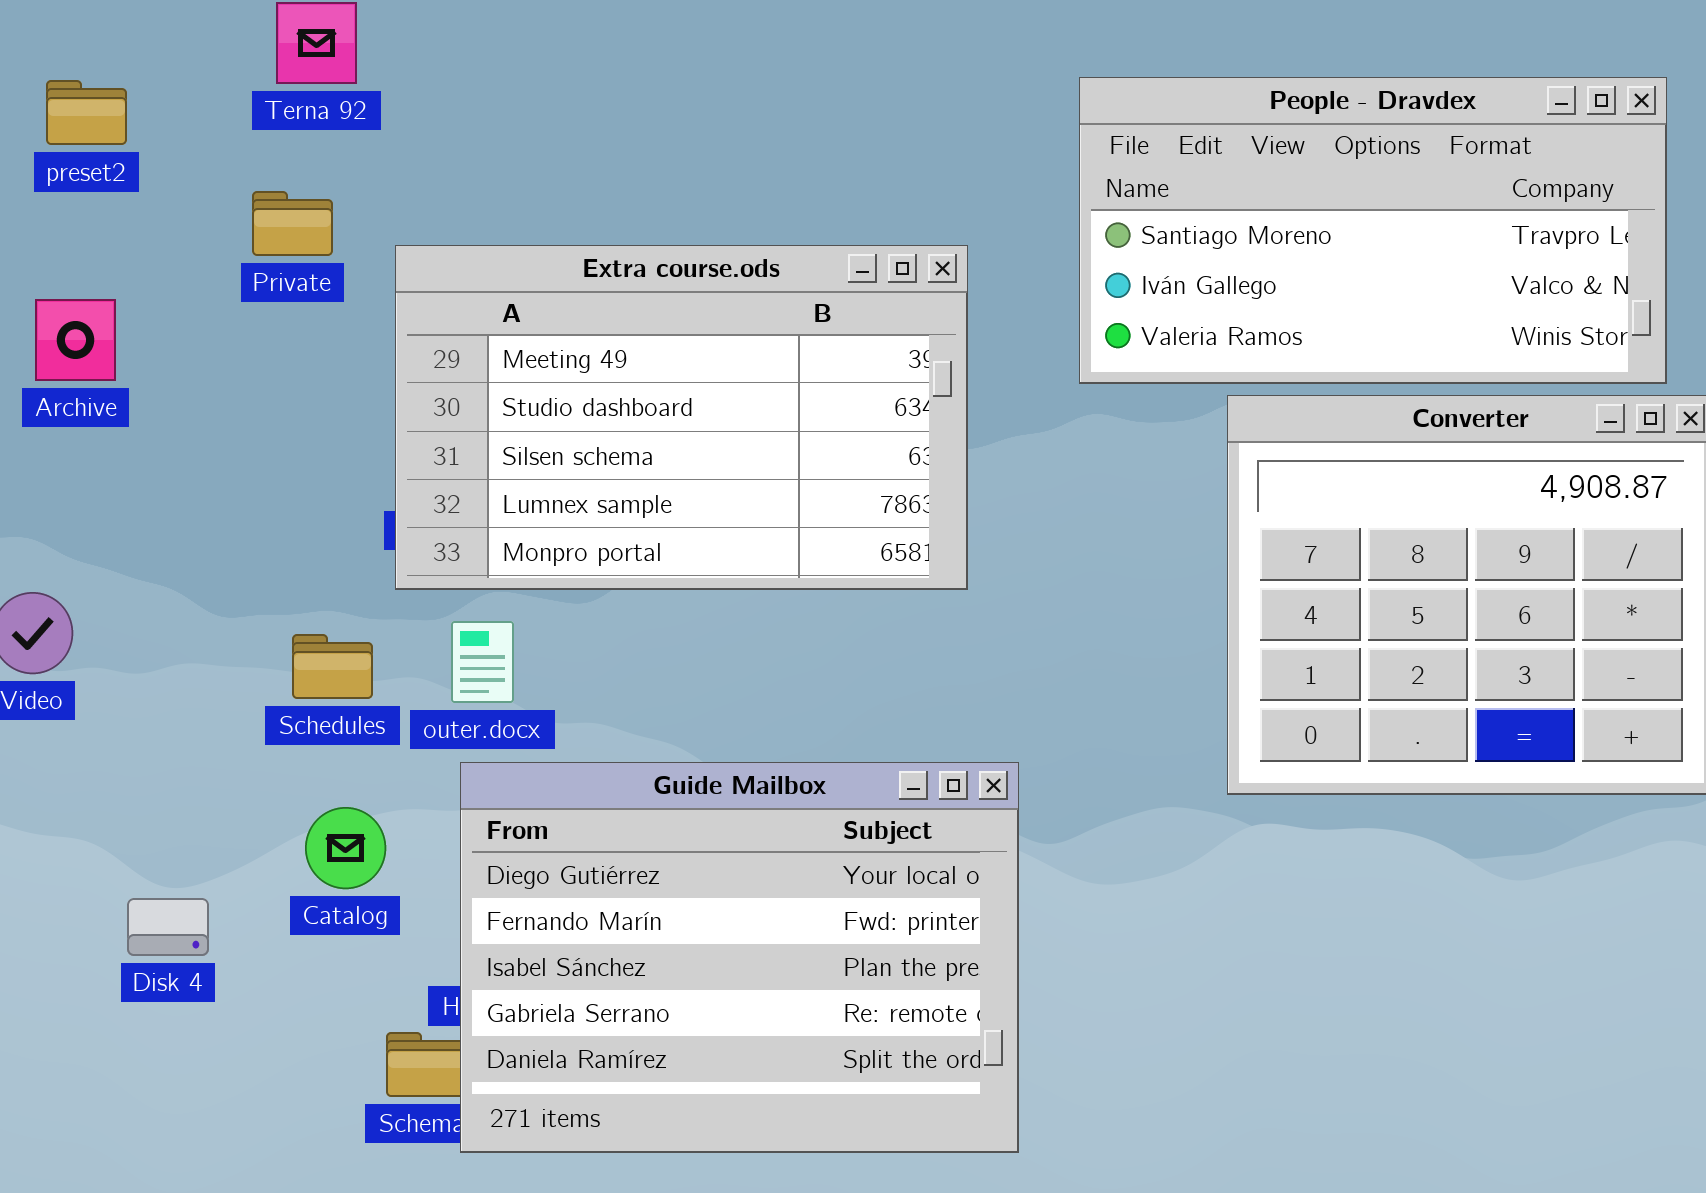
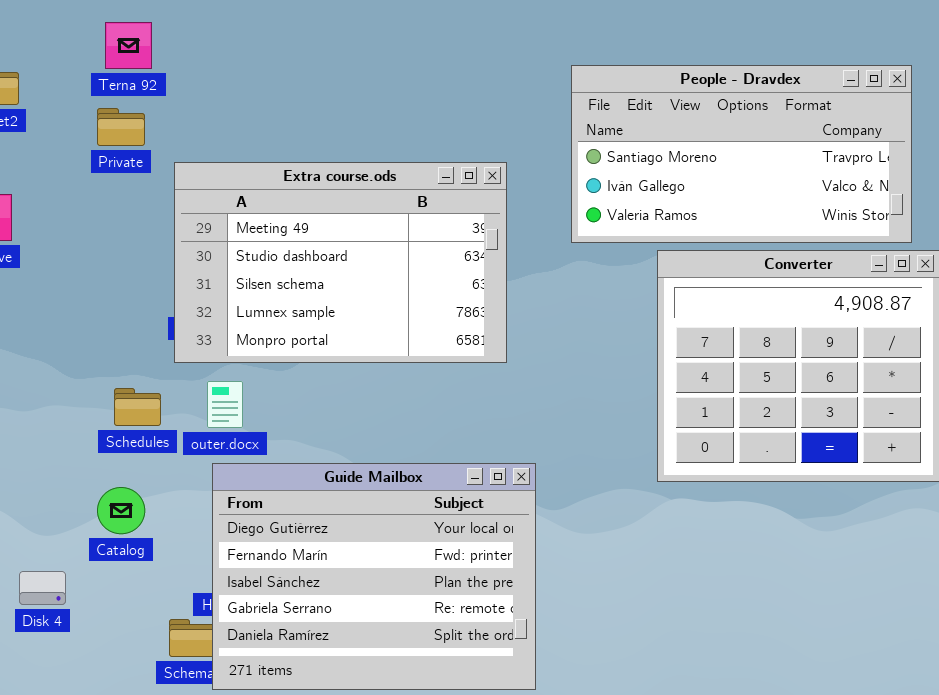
Private: [252,191,333,256] -> [97,108,145,146], moved
Catalog: [305,807,386,889] -> [97,487,145,534], moved
Disk 4: [127,898,209,956] -> [19,571,66,605], moved

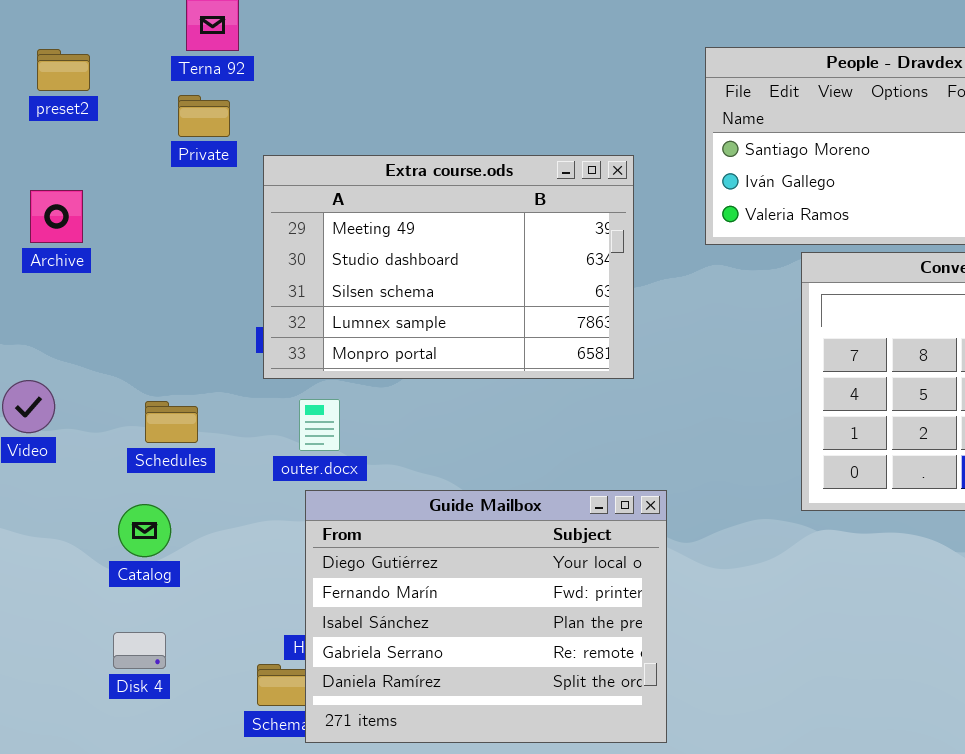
Schedules: [114,388,161,426] -> [145,401,198,443], moved
Catalog: [97,487,145,534] -> [118,504,171,557], moved
Disk 4: [19,571,66,605] -> [113,632,166,669], moved

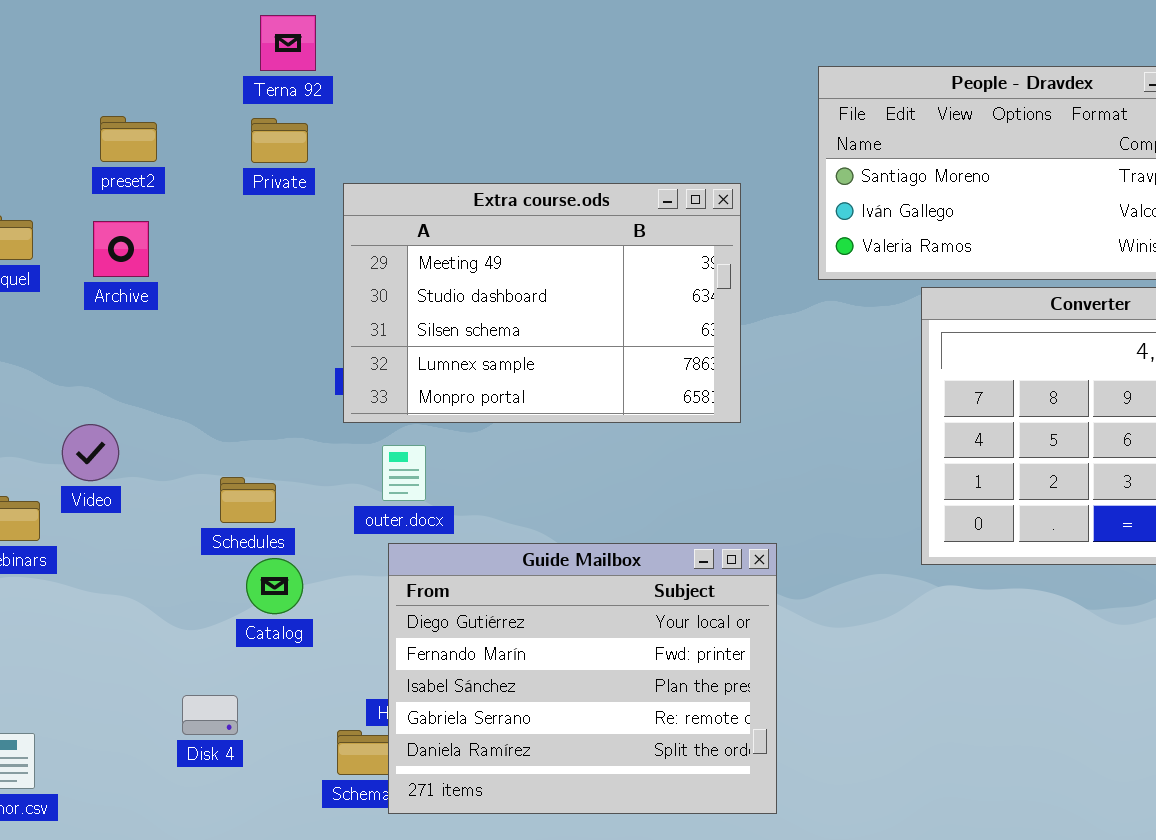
preset2: [37,49,90,91] -> [100,116,157,162], moved
Schedules: [145,401,198,443] -> [220,477,276,523], moved
Catalog: [118,504,171,557] -> [246,558,303,614], moved

